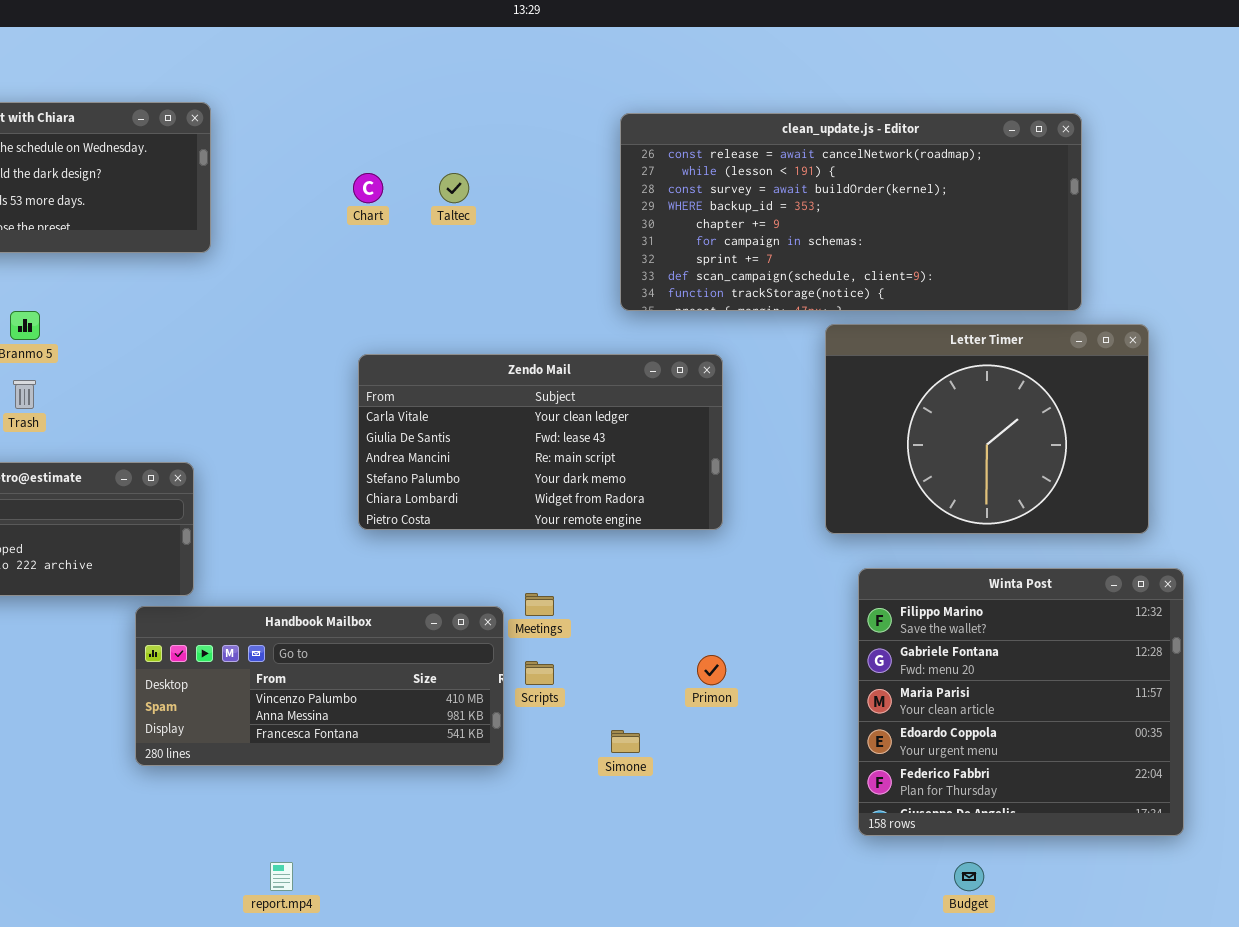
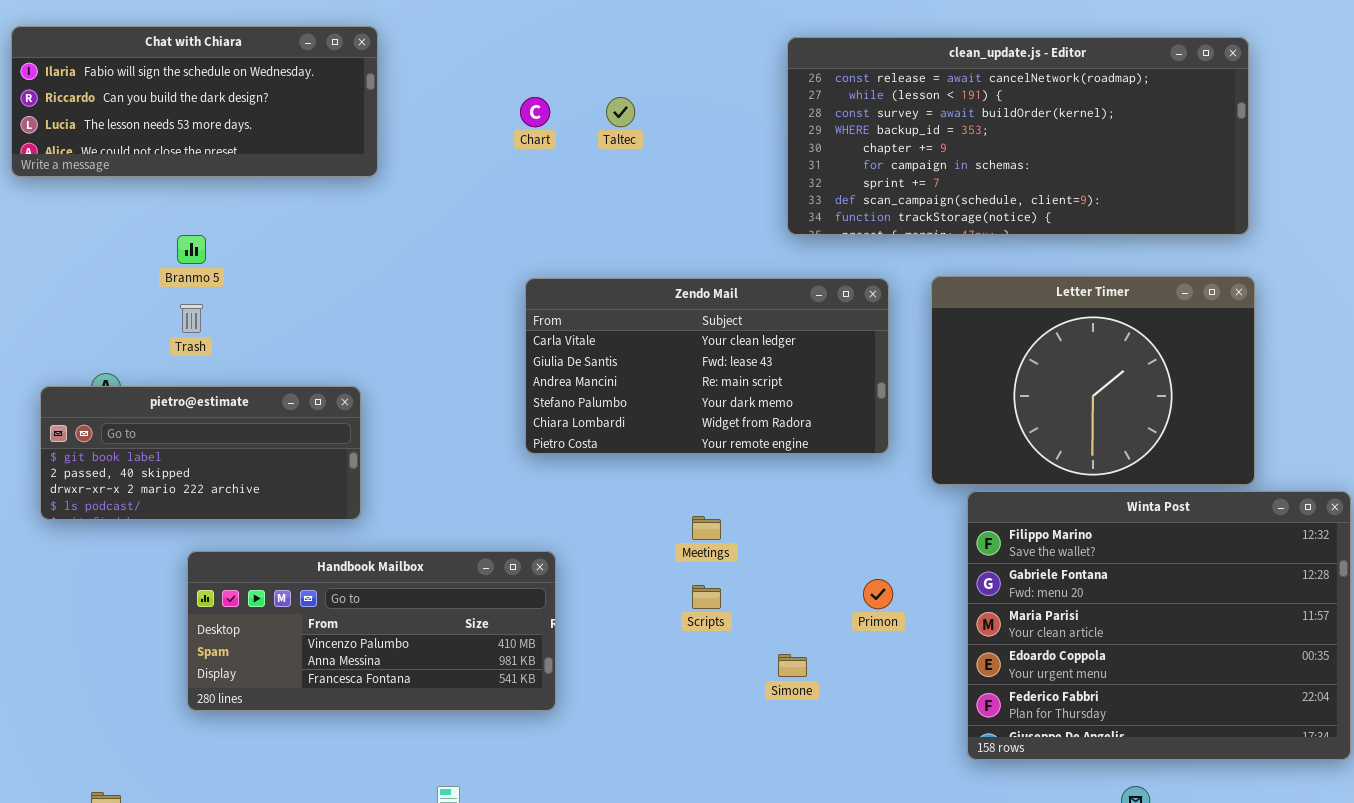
Letter Timer: [825,324,1149,534] -> [931,276,1255,485], moved
Winta Post: [858,568,1184,836] -> [967,491,1351,760], resized
Handbook Mailbox: [135,606,504,766] -> [187,551,556,711], moved

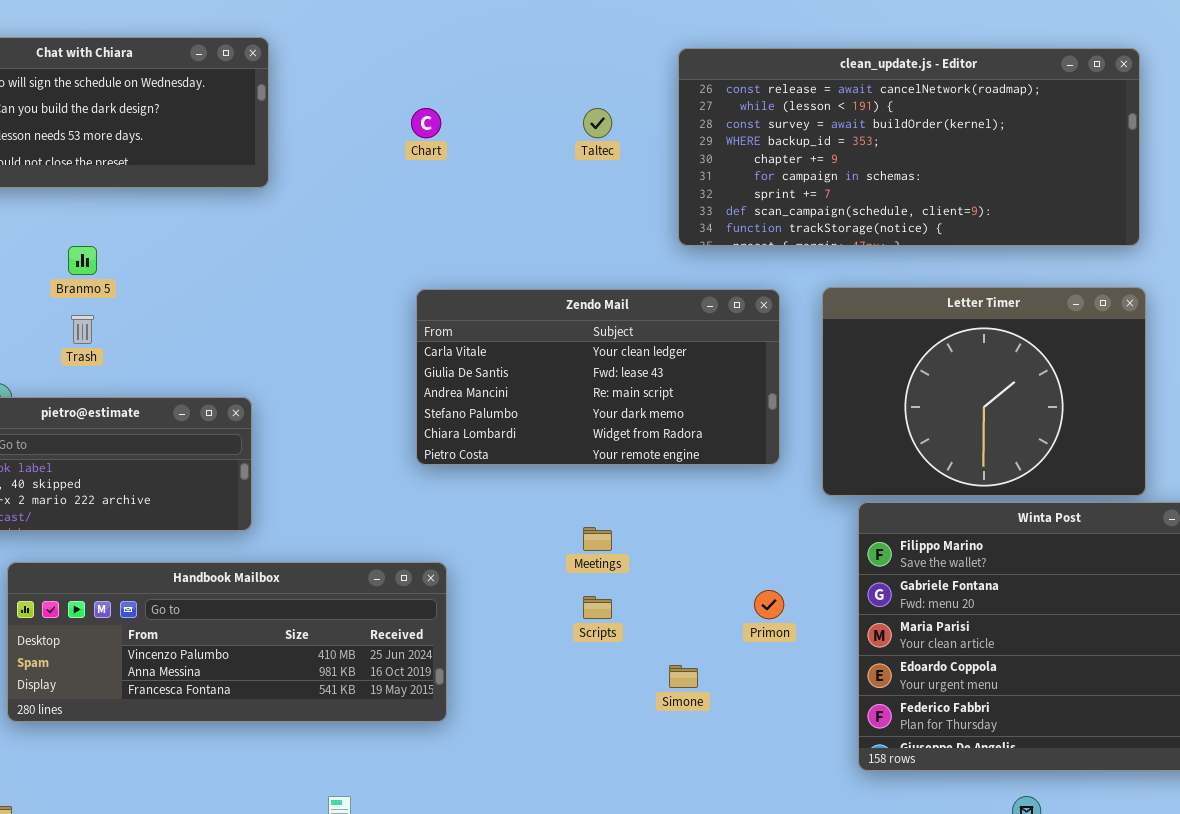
Taltec: [606,97,635,127] -> [583,108,612,138], moved
Handbook Mailbox: [187,551,556,711] -> [7,562,447,722], resized

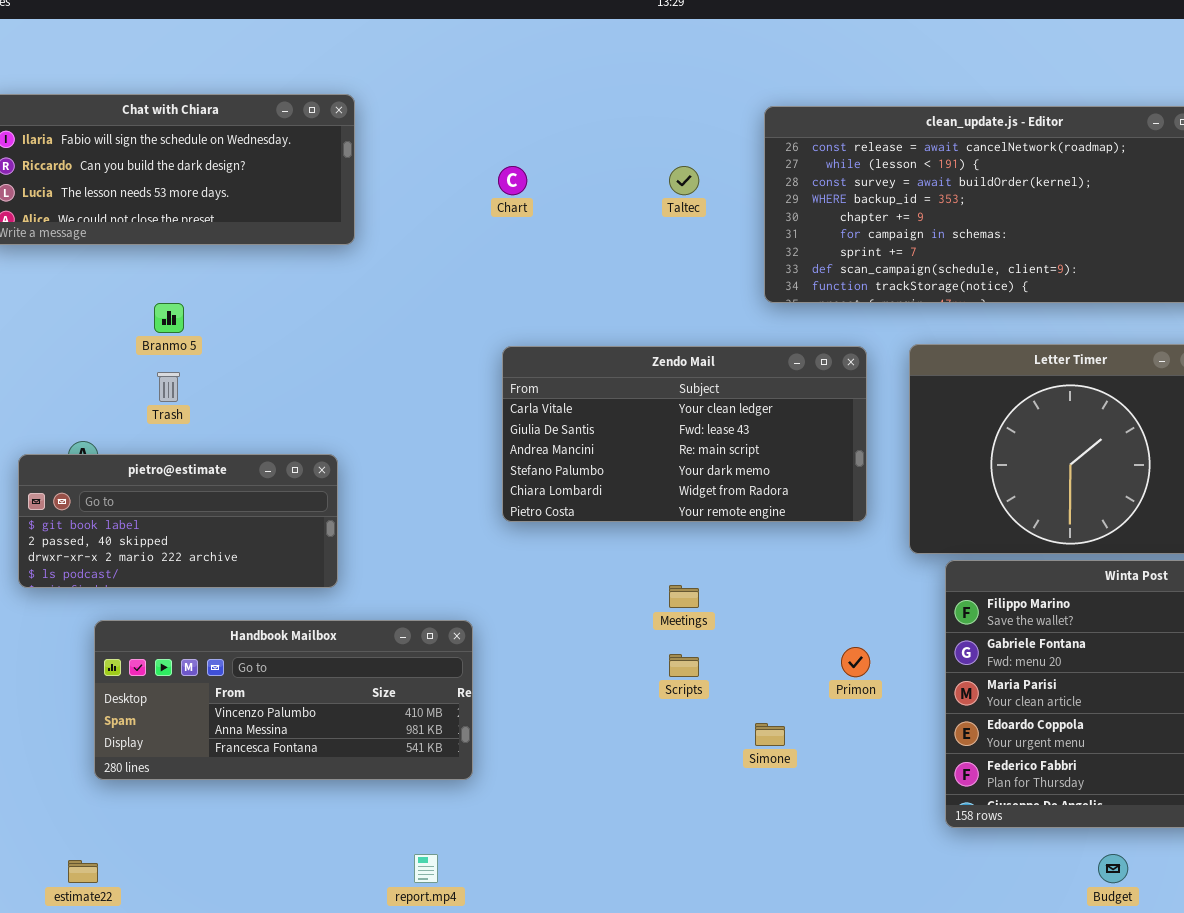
Handbook Mailbox: [7,562,447,722] -> [94,620,473,780], resized

